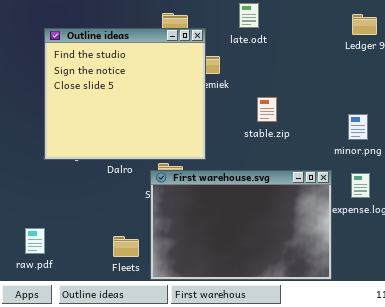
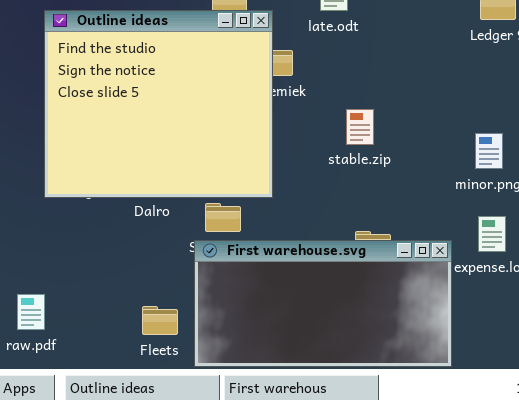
First warehouse.svg: [150,170,332,280] -> [194,240,452,367], resized

